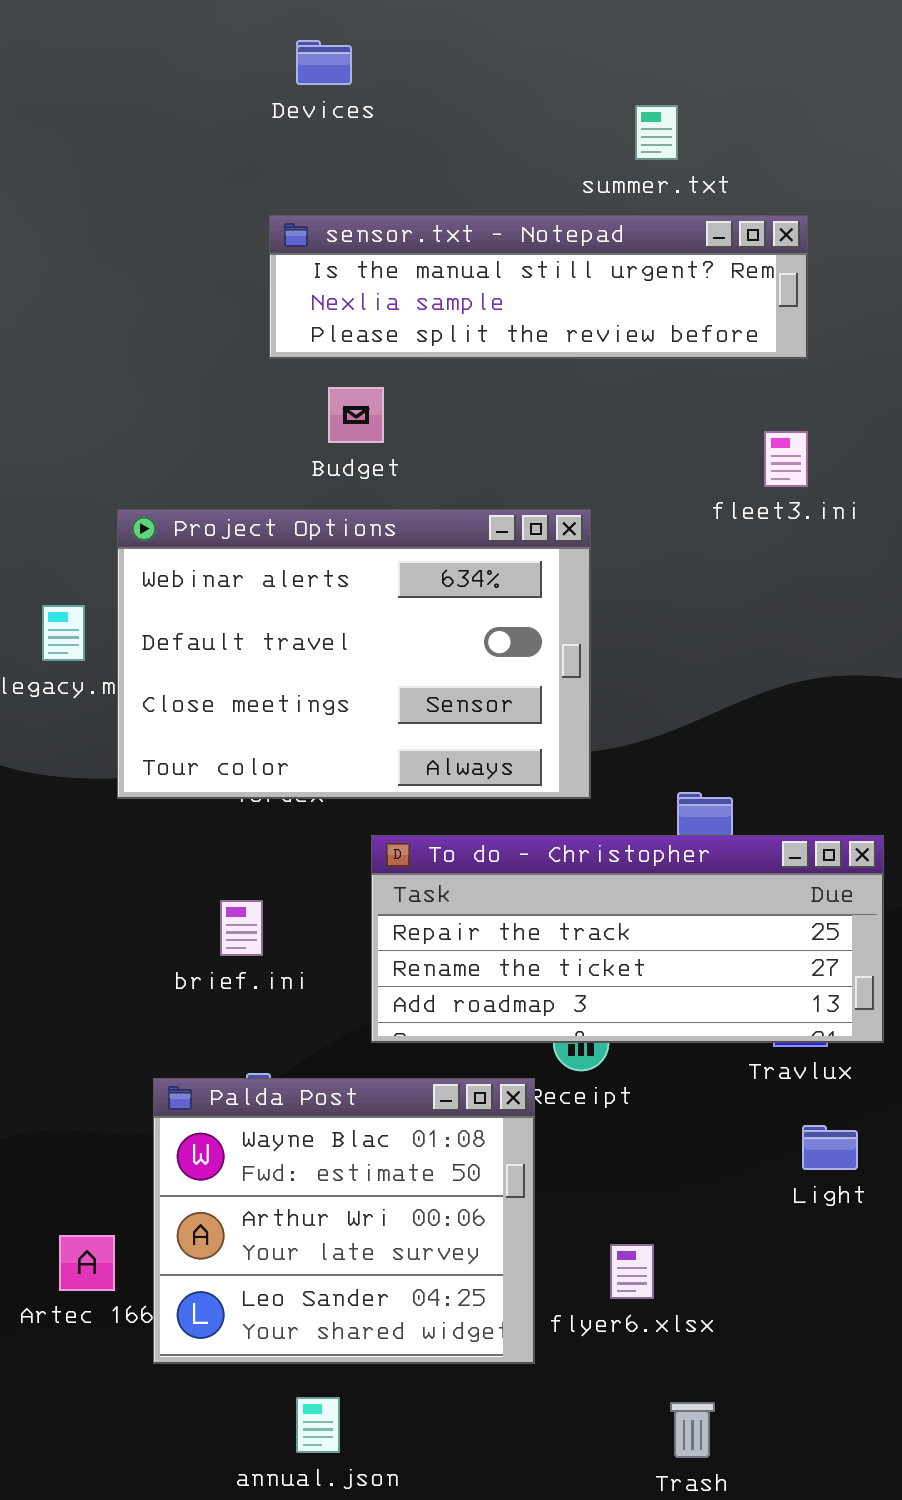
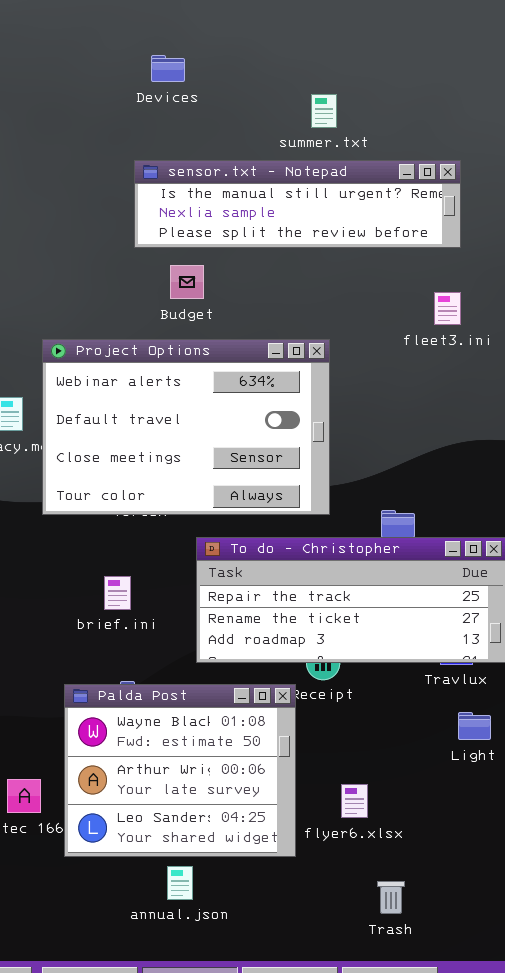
summer.txt: [635,105,678,160] -> [311,94,337,128], moved
annual.json: [296,1397,340,1453] -> [167,866,193,900], moved

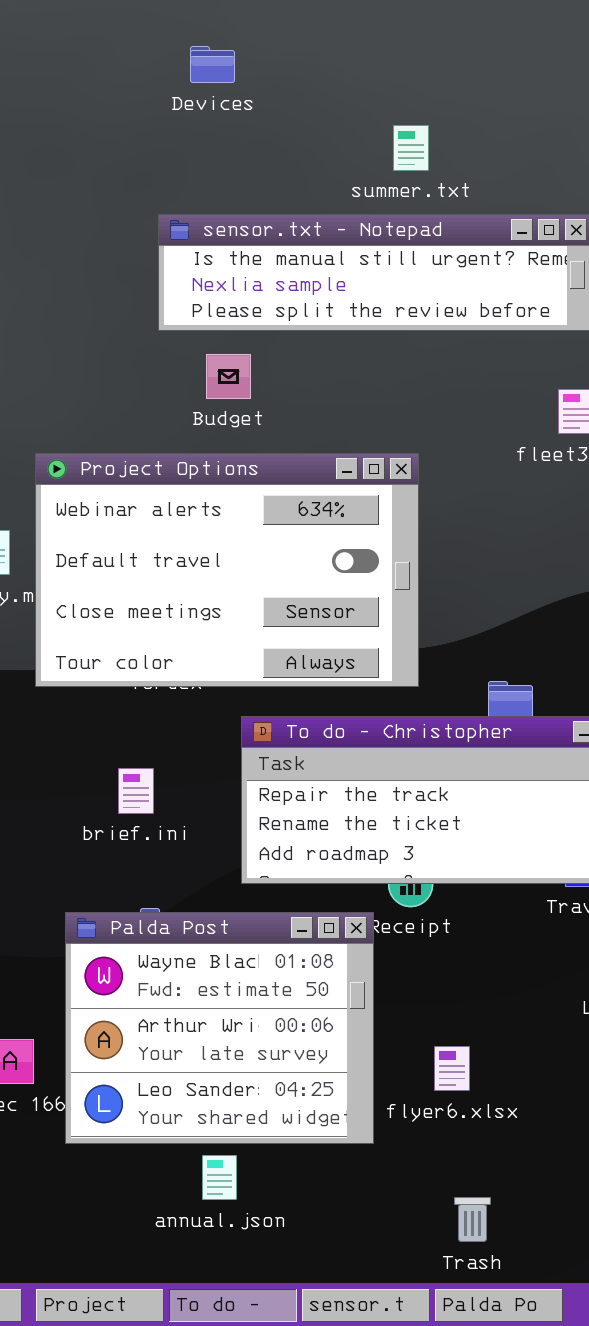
Devices: [151,55,185,82] -> [190,46,235,83], moved
Trash: [377,881,405,914] -> [454,1197,491,1242], moved

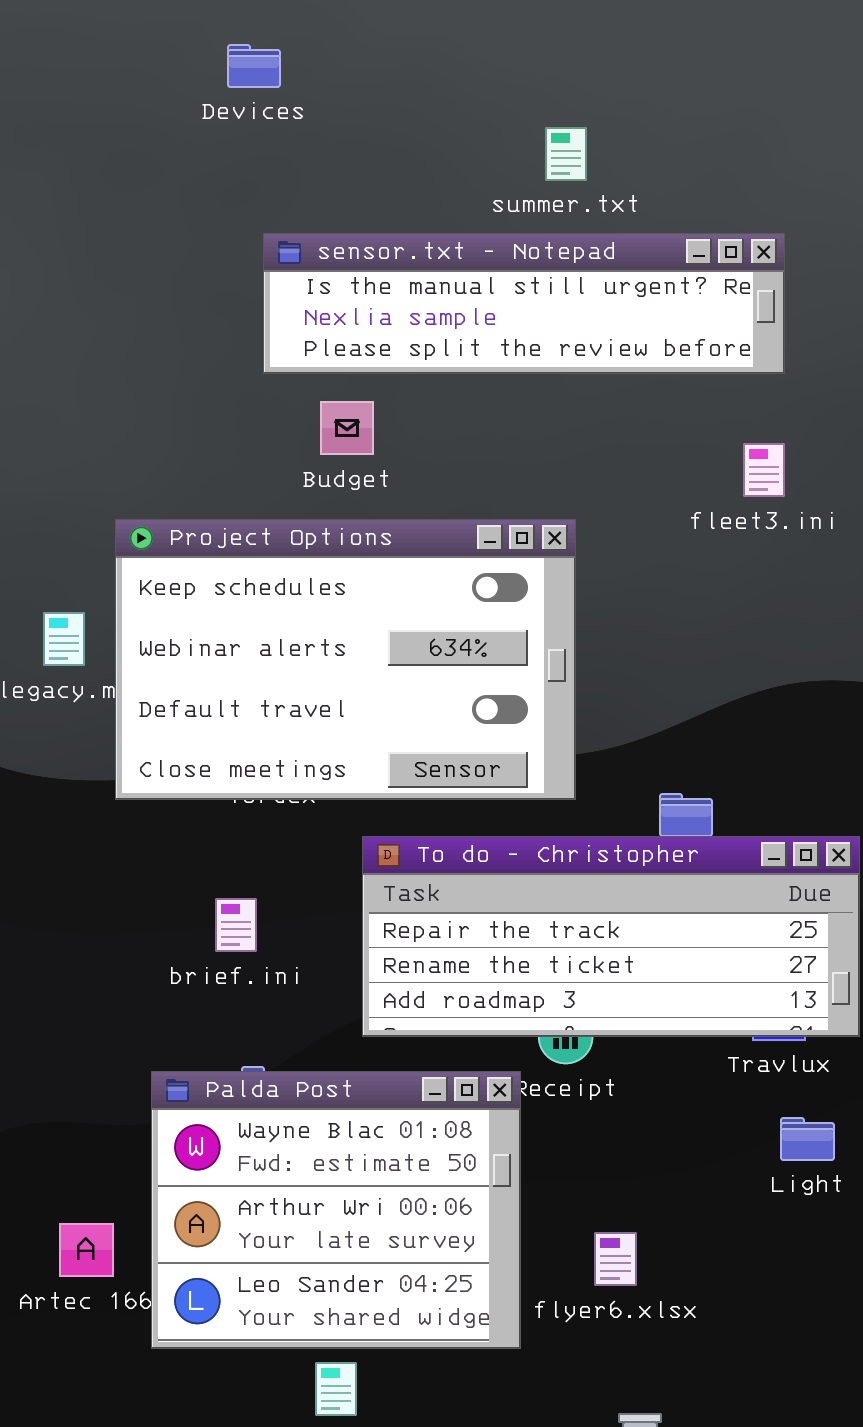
Devices: [190,46,235,83] -> [227,44,281,88], moved
Project Options: [35,453,419,687] -> [115,519,576,800], scrolled up 1 row

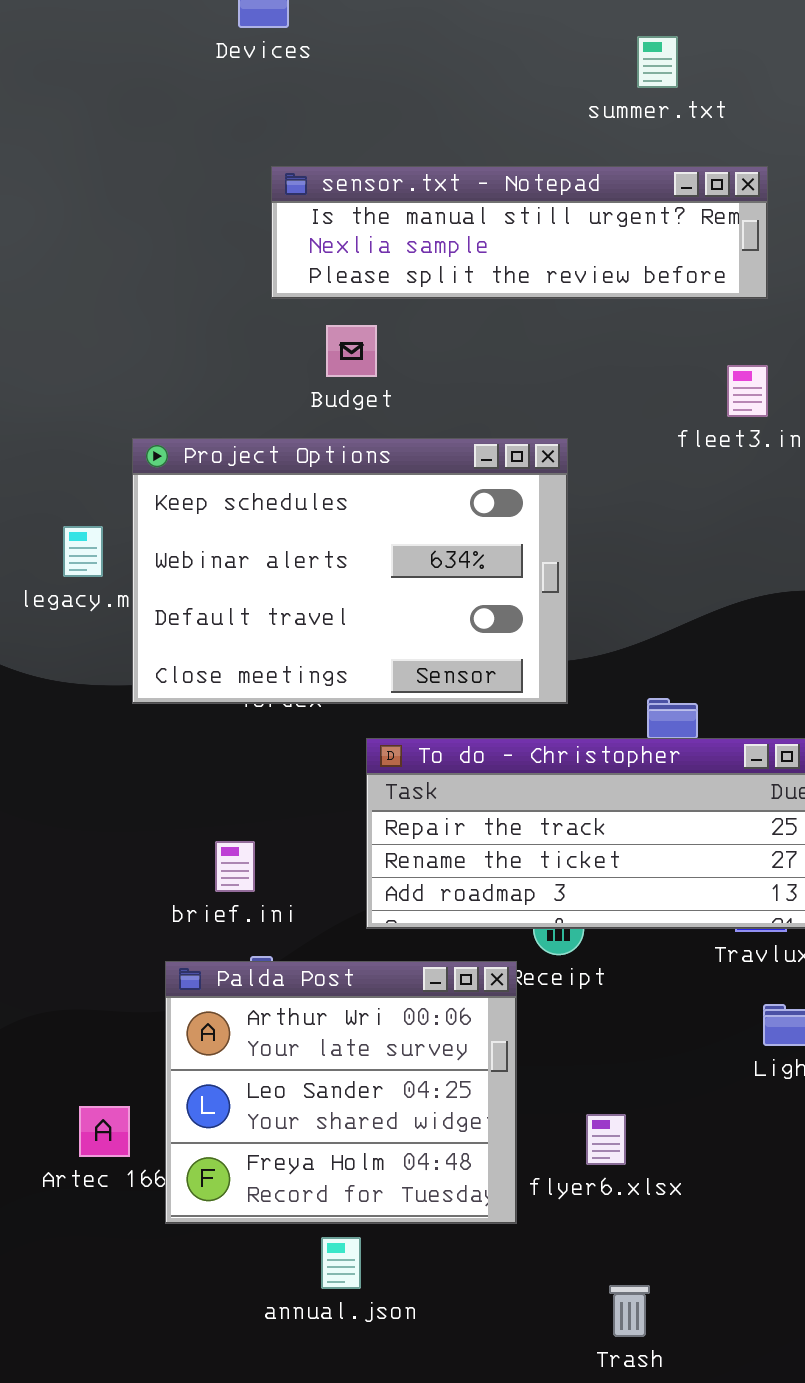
summer.txt: [545,127,587,181] -> [637,36,678,88], moved
brief.ini: [215,898,257,952] -> [215,841,255,892], moved
Palda Post: [151,1071,521,1349] -> [165,961,517,1224], scrolled down 1 row

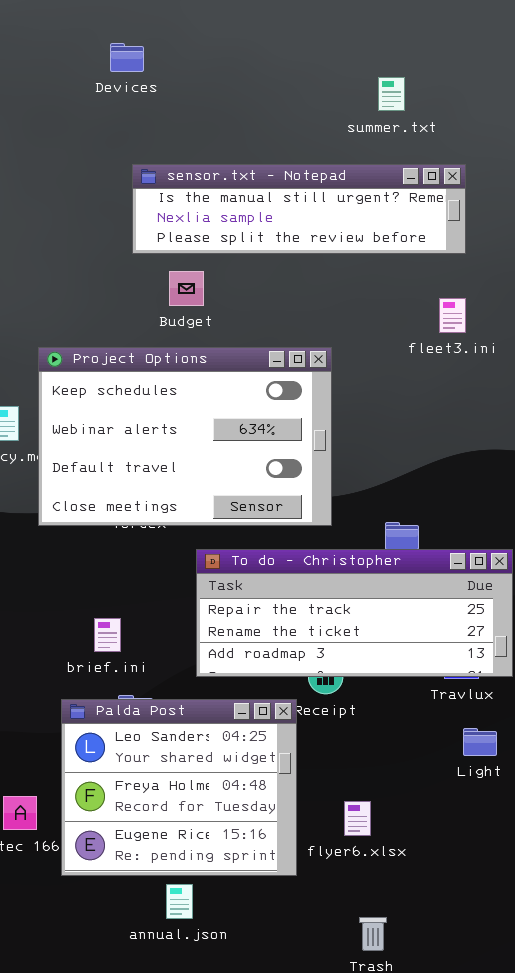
Palda Post: [165,961,517,1224] -> [61,699,297,876], scrolled down 1 row

